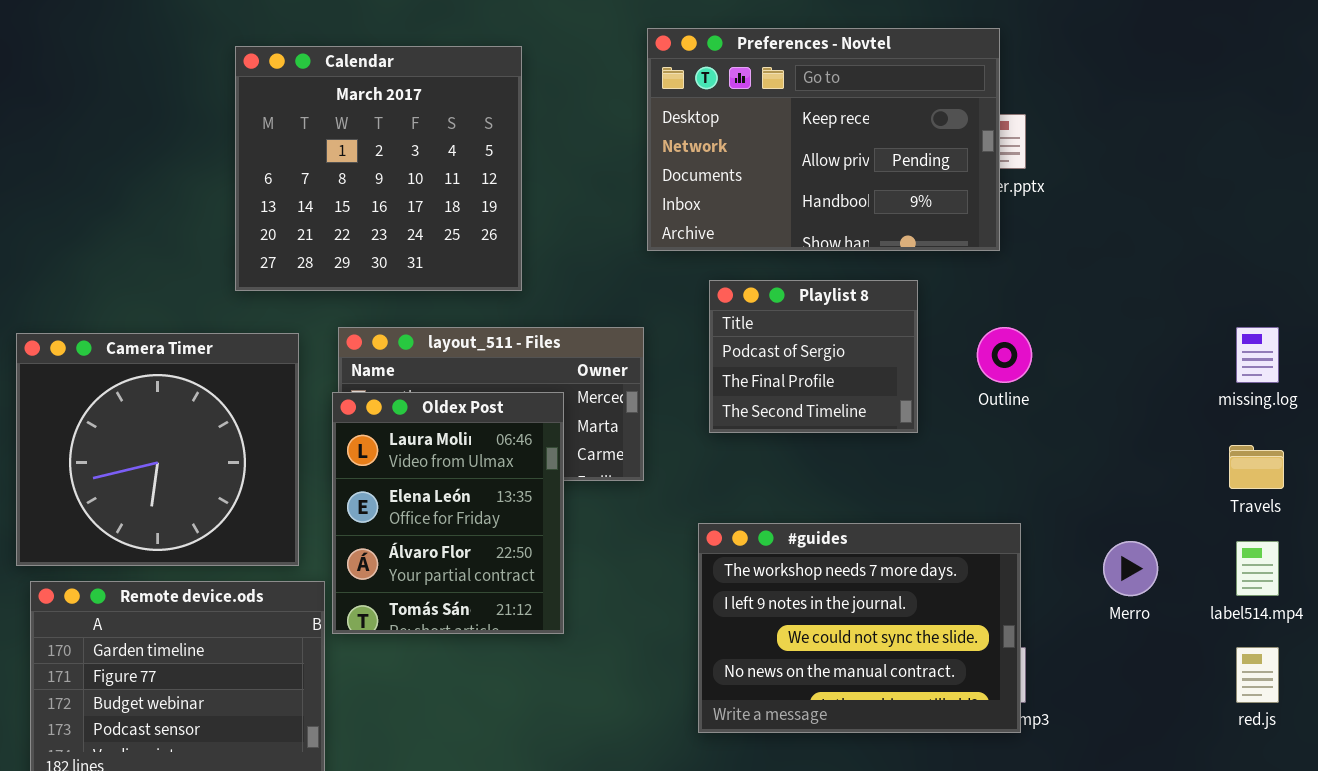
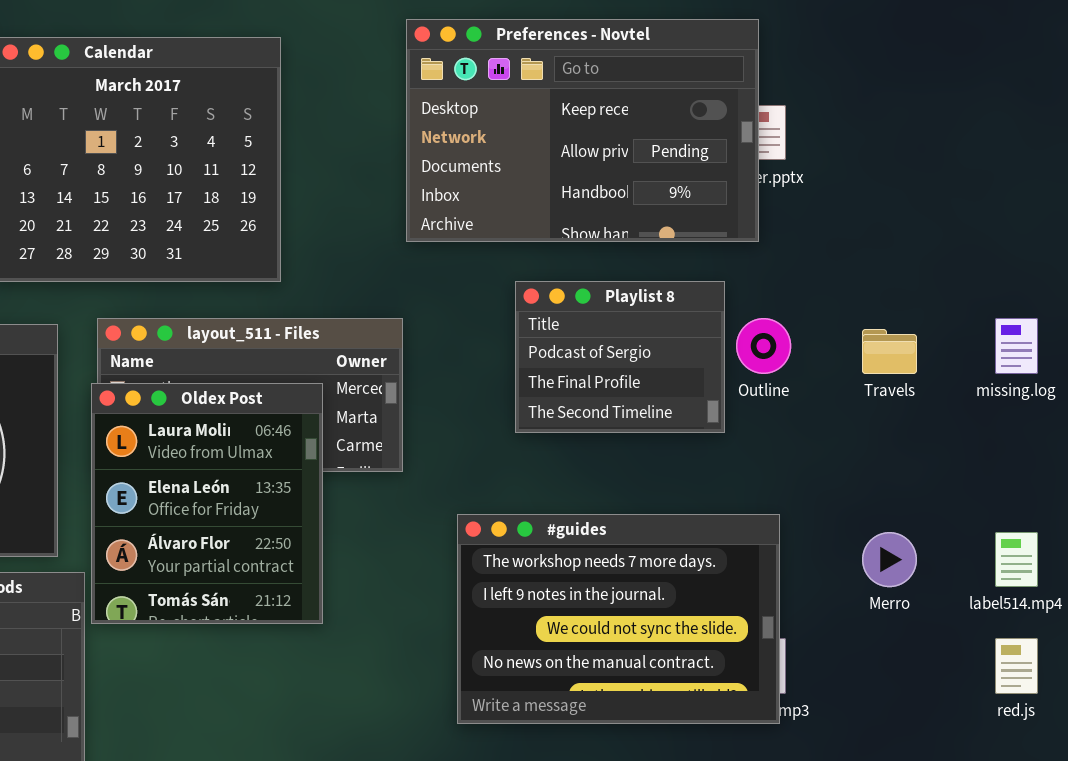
Playlist 8: [709,280,918,433] -> [515,281,725,433], moved
Travels: [1229,445,1284,489] -> [862,329,917,374], moved

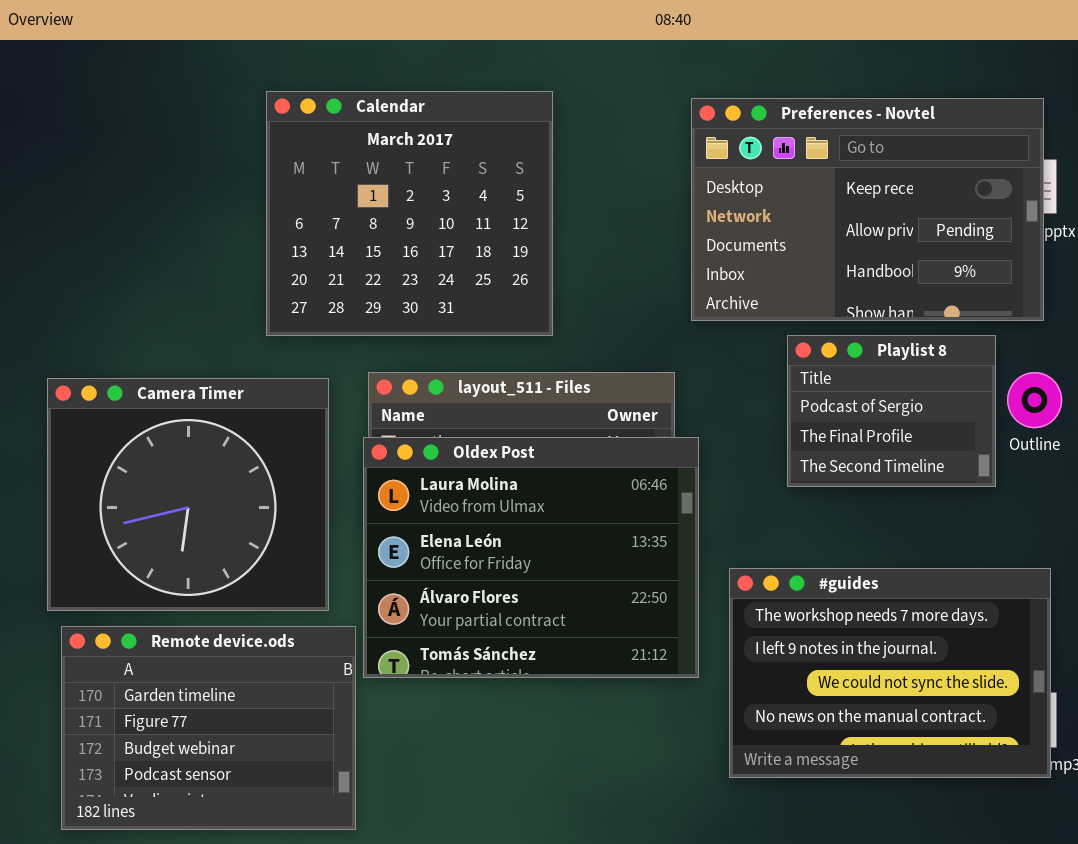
Preferences - Novtel: [406,19,759,242] -> [691,98,1044,321], moved
Oldex Post: [91,383,323,624] -> [363,437,699,678], resized

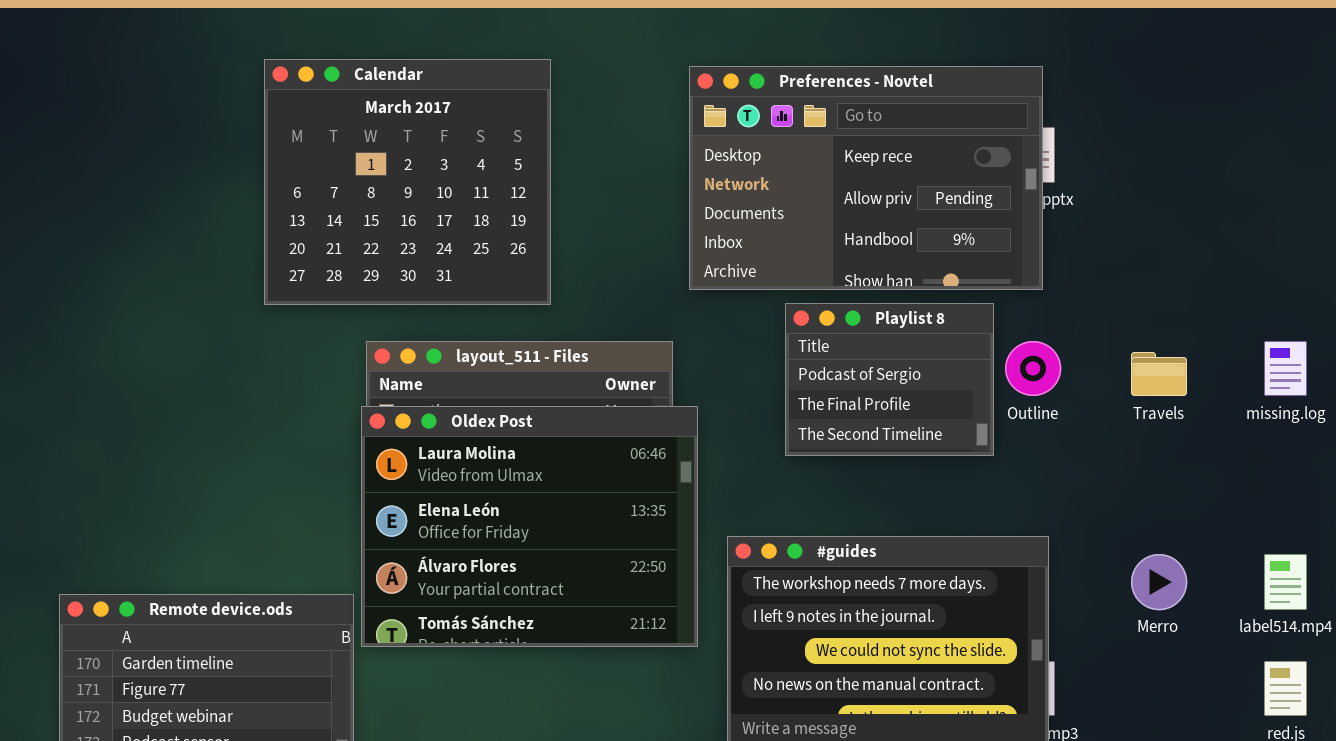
Camera Timer: [47,378,329,611] -> none, closed

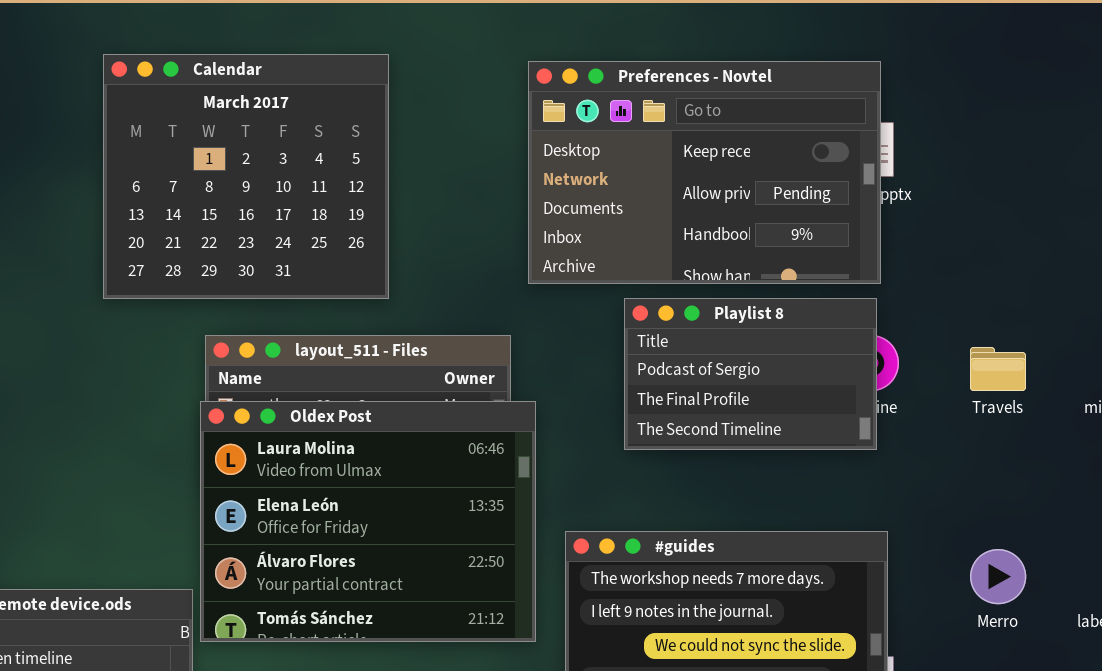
Playlist 8: [785,303,994,456] -> [624,298,877,450], resized

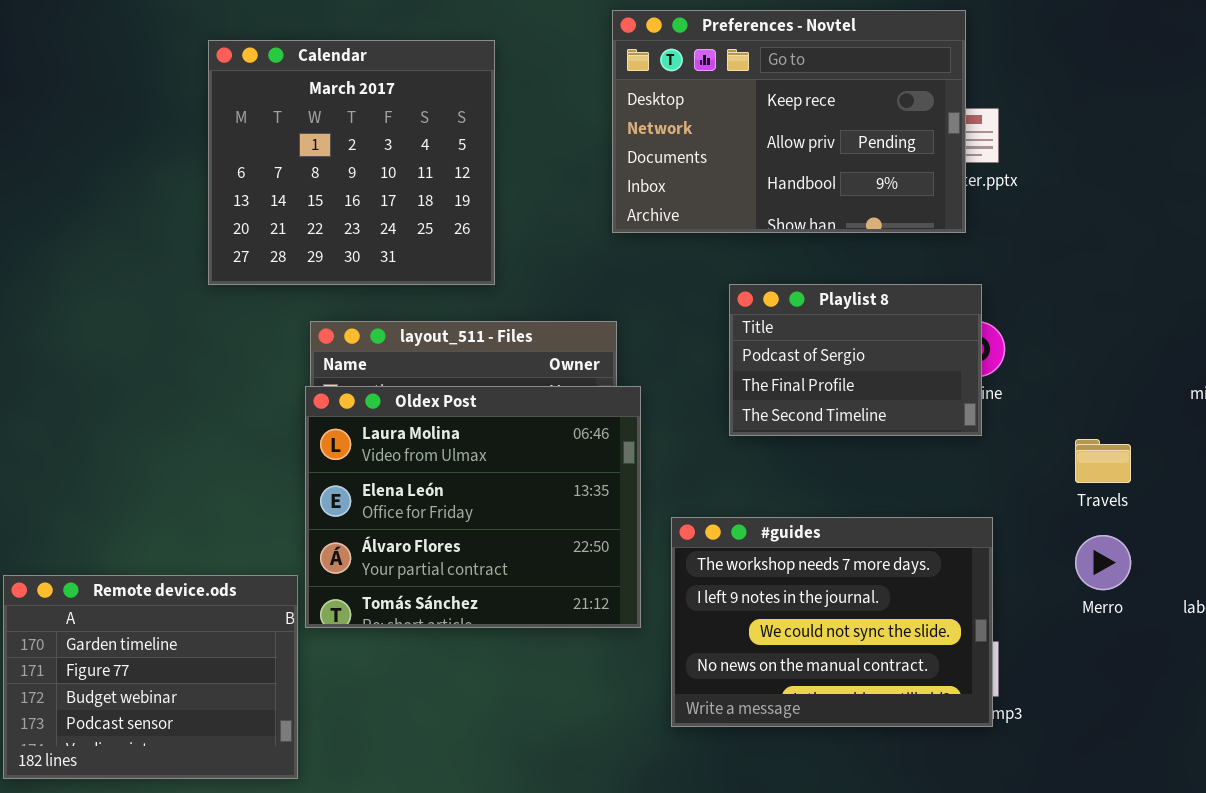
Preferences - Novtel: [528,61,881,284] -> [612,10,966,233], moved
Travels: [970,347,1026,391] -> [1075,439,1131,483], moved

